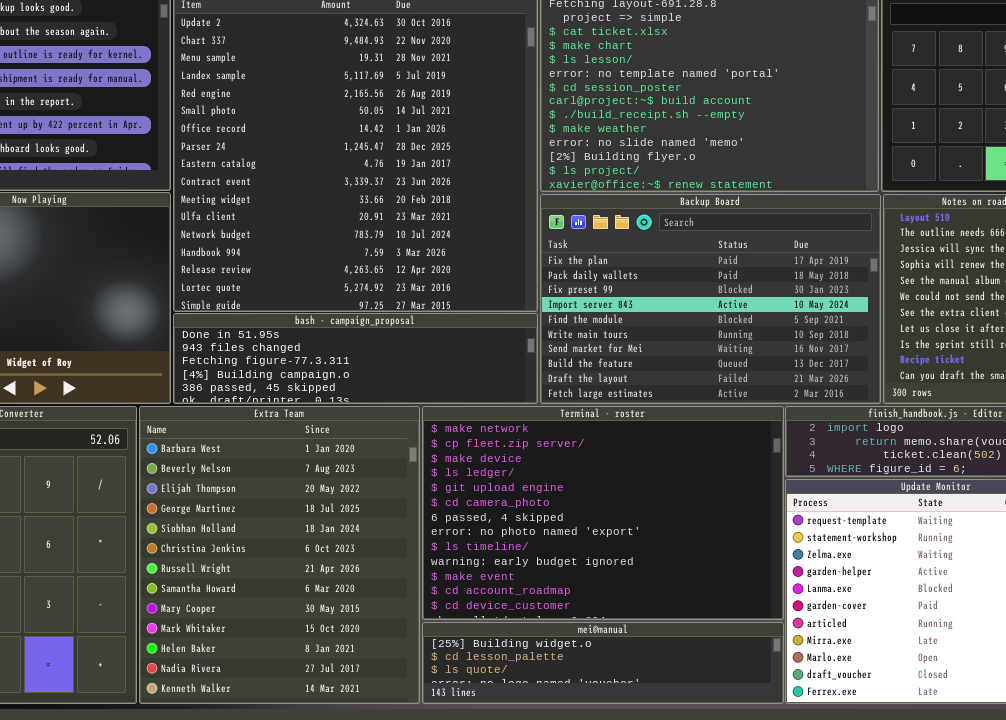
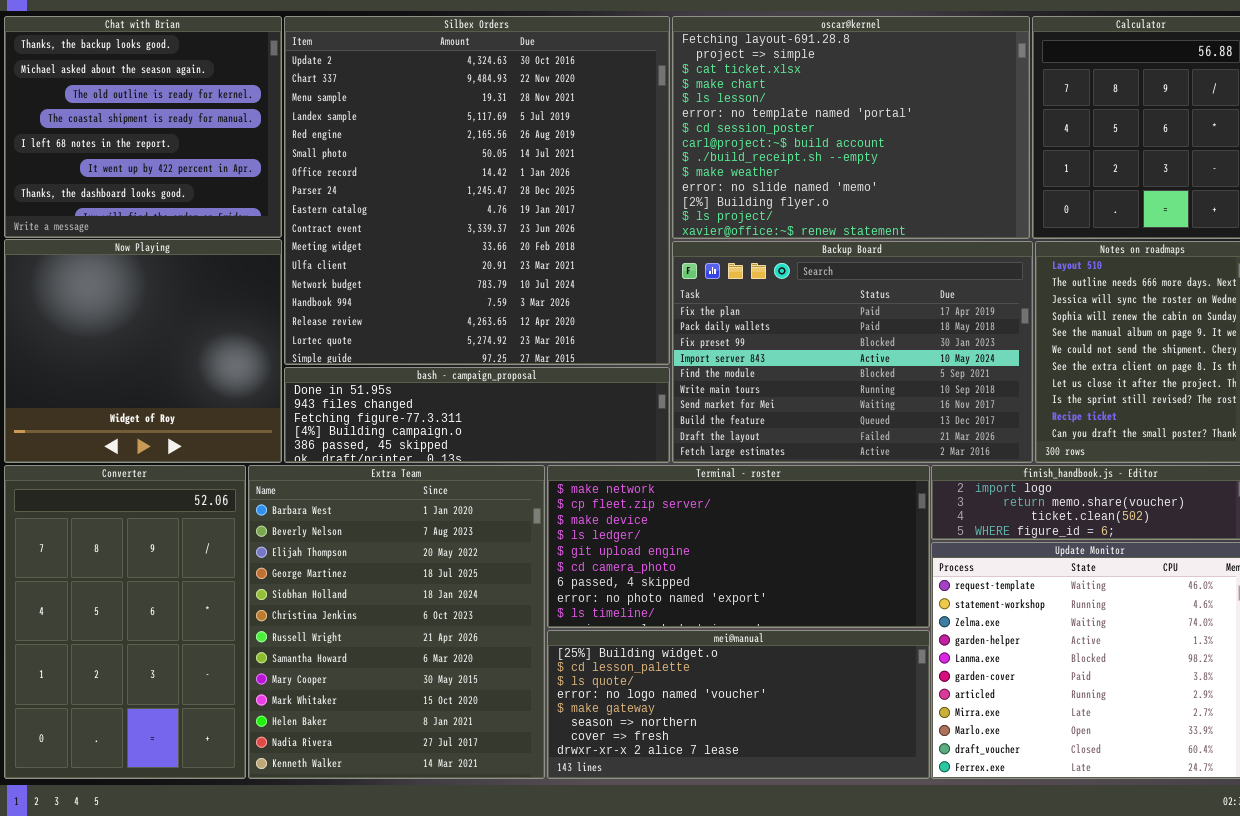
Terminal - roster: [422,406,784,620] -> [547,465,930,628], resized
mei@manual: [422,622,784,704] -> [547,630,930,779], resized

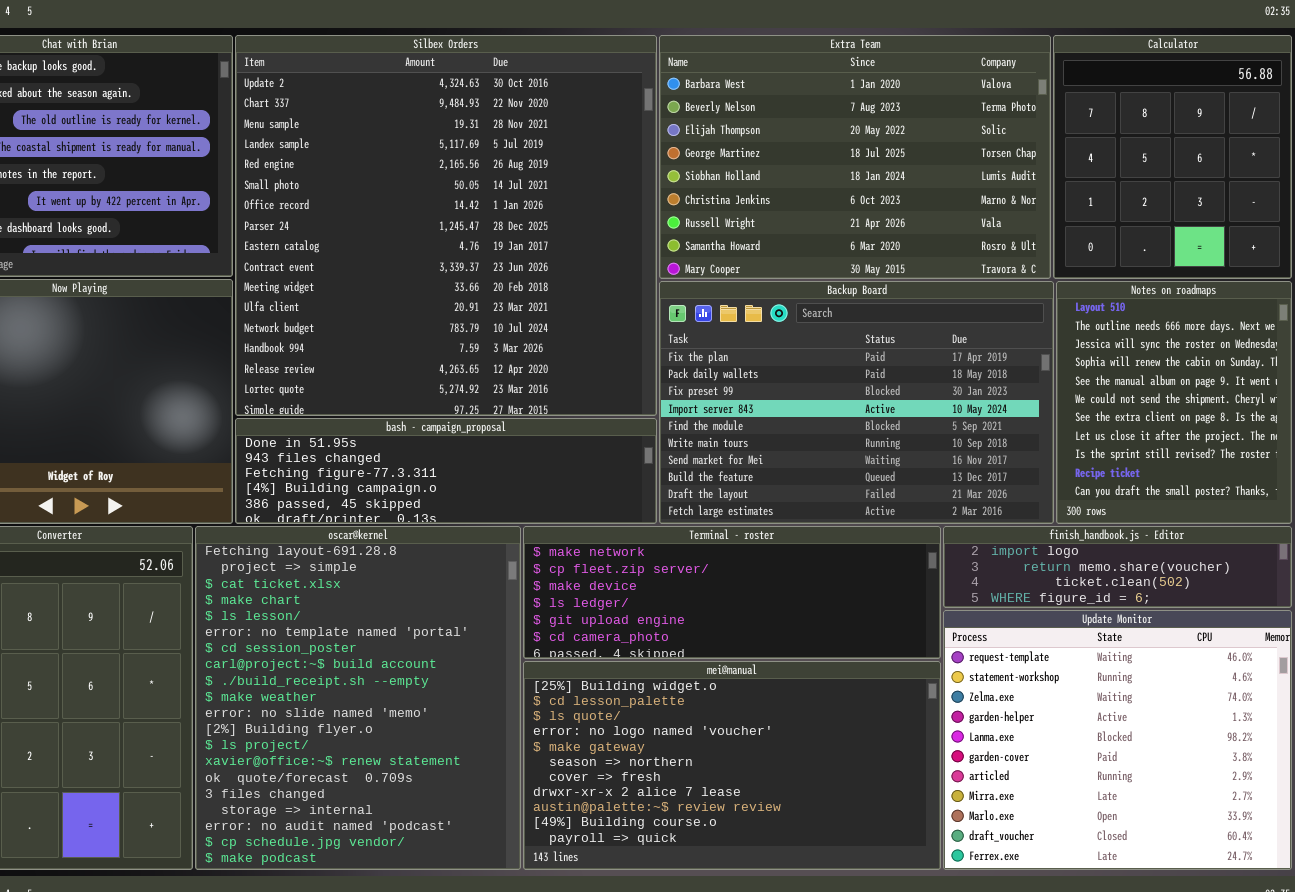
oscar@kernel: [672,16,1030,239] -> [195,526,521,870], moved, resized
Extra Team: [248,465,545,779] -> [659,35,1051,279], moved, resized
Terminal - roster: [547,465,930,628] -> [523,526,941,659], resized
mei@manual: [547,630,930,779] -> [523,661,941,870], resized

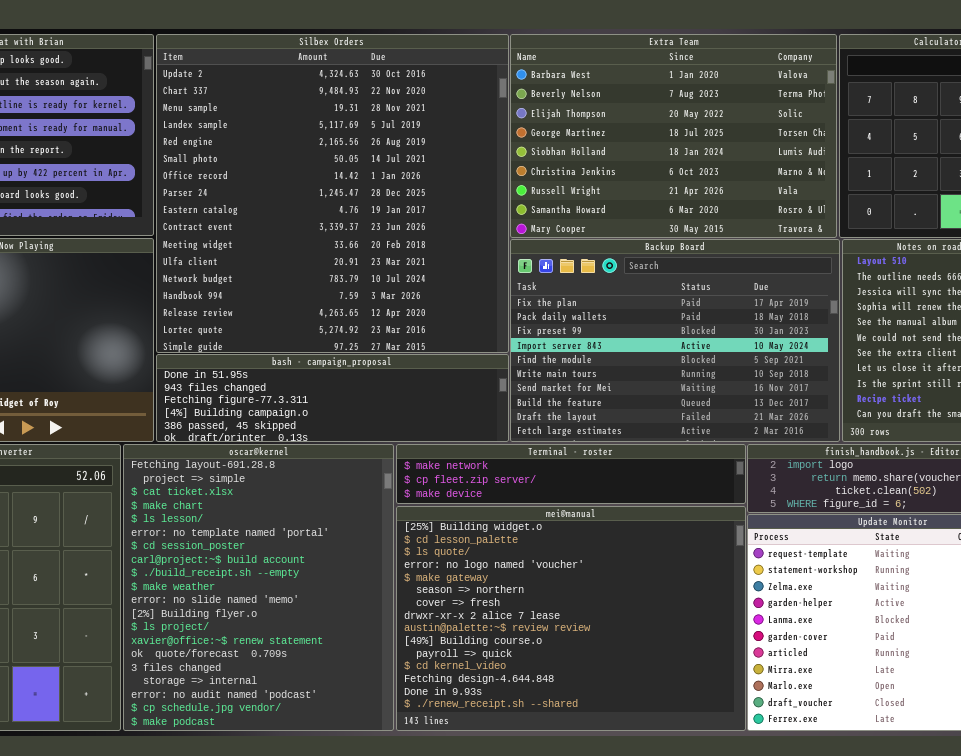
Terminal - roster: [523,526,941,659] -> [396,444,746,504], resized
mei@manual: [523,661,941,870] -> [396,506,746,731], resized

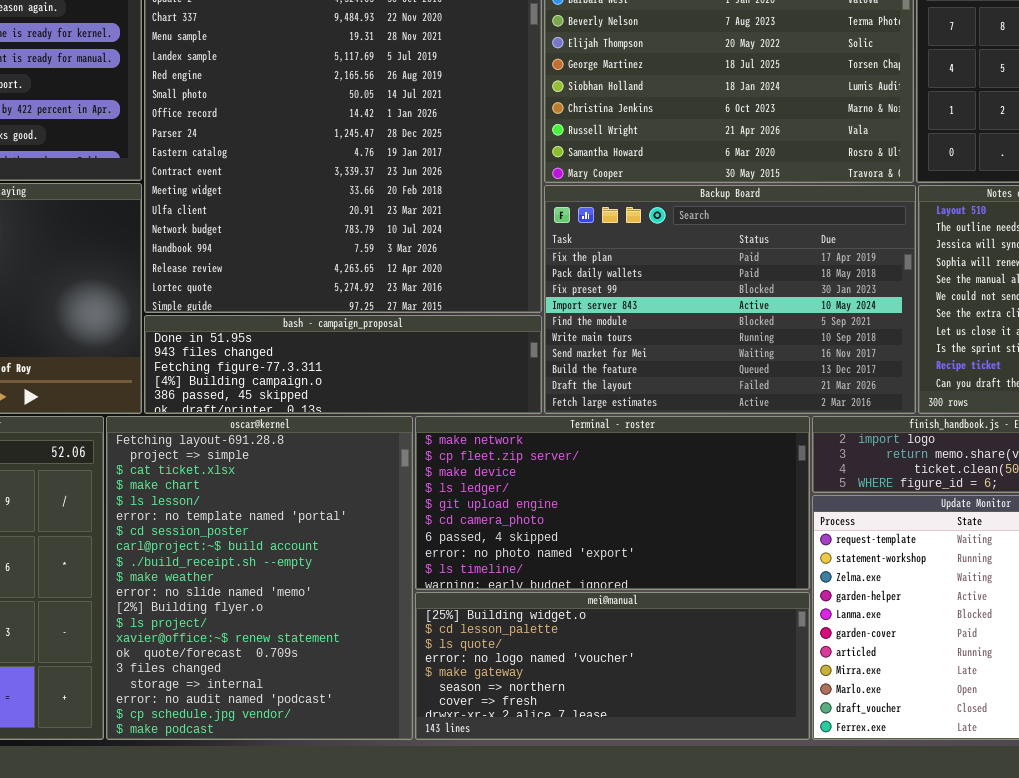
Terminal - roster: [396,444,746,504] -> [415,416,810,590], resized
mei@manual: [396,506,746,731] -> [415,592,810,740], resized

